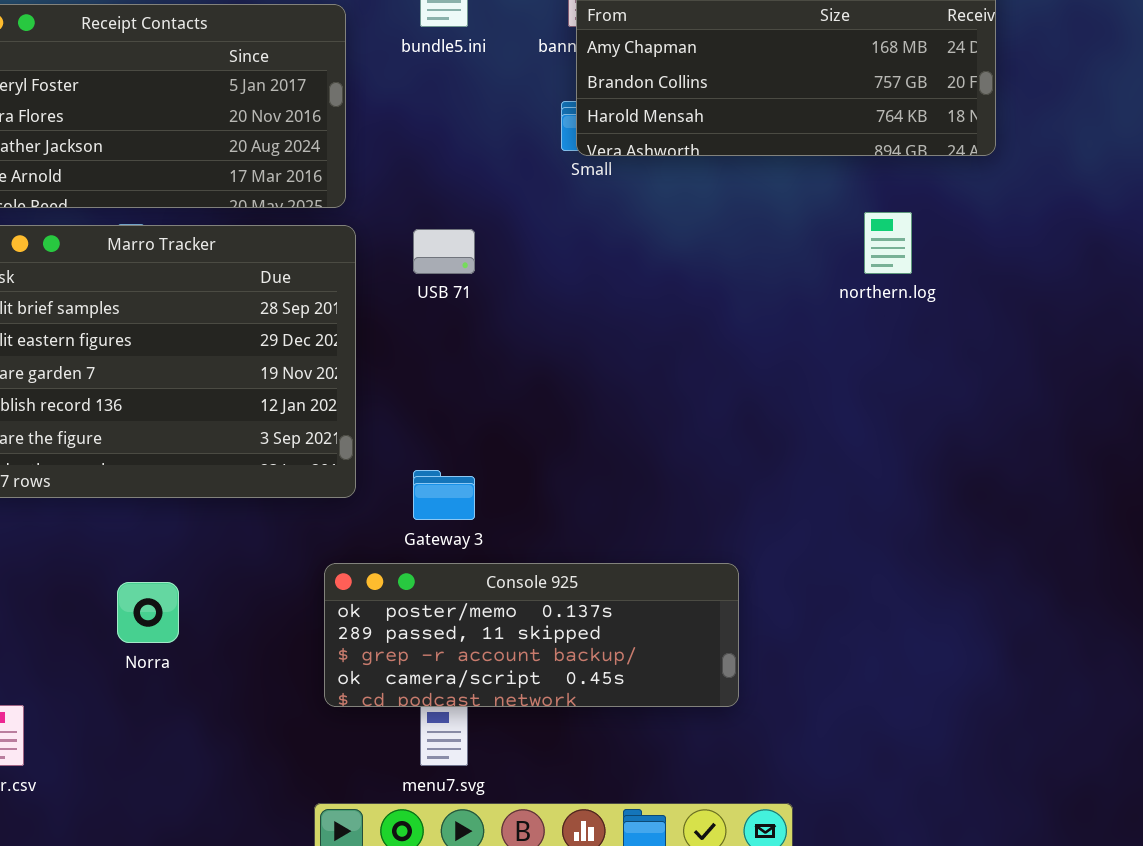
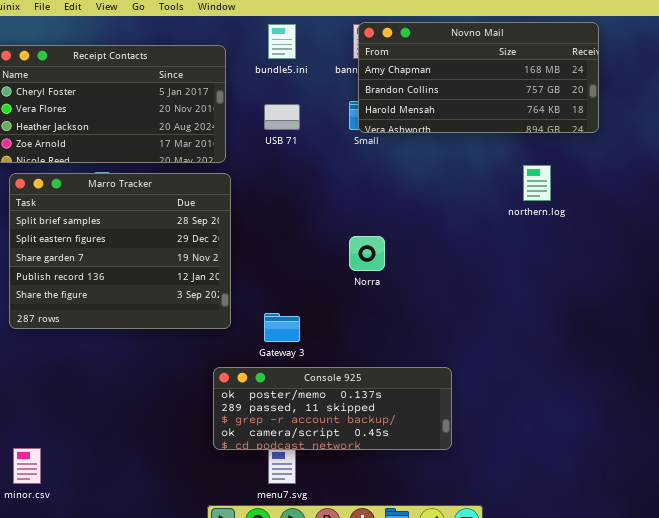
USB 71: [413,229,475,274] -> [264,104,300,130], moved
Norra: [117,582,179,643] -> [349,236,385,271], moved

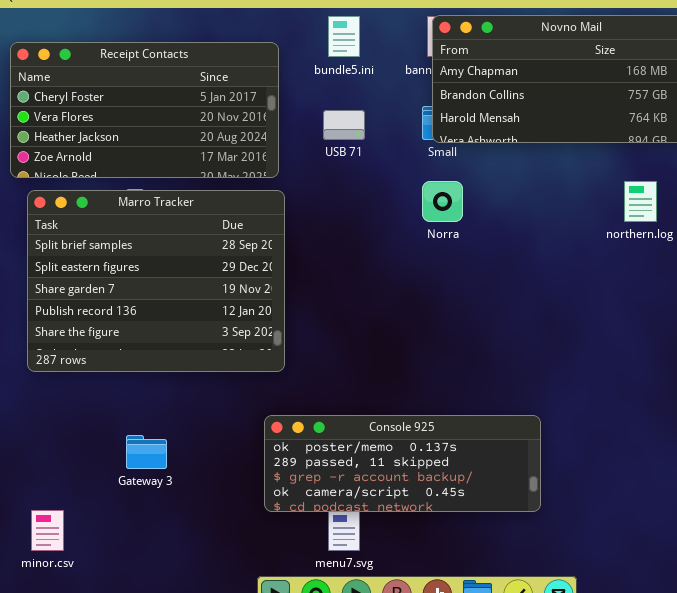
Norra: [349,236,385,271] -> [422,181,463,222], moved
Gateway 3: [264,313,300,342] -> [126,435,167,469], moved

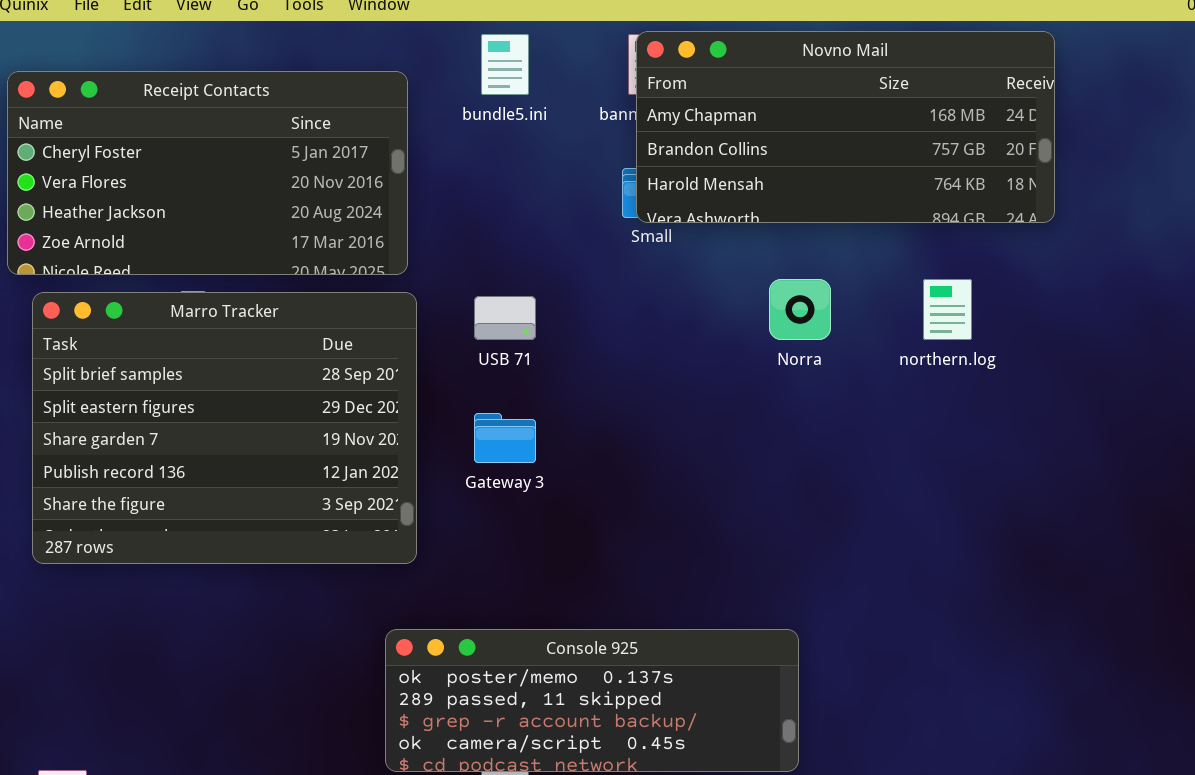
USB 71: [323,110,365,140] -> [474,296,536,340], moved
Norra: [422,181,463,222] -> [769,279,831,340], moved
Gateway 3: [126,435,167,469] -> [474,413,536,463], moved

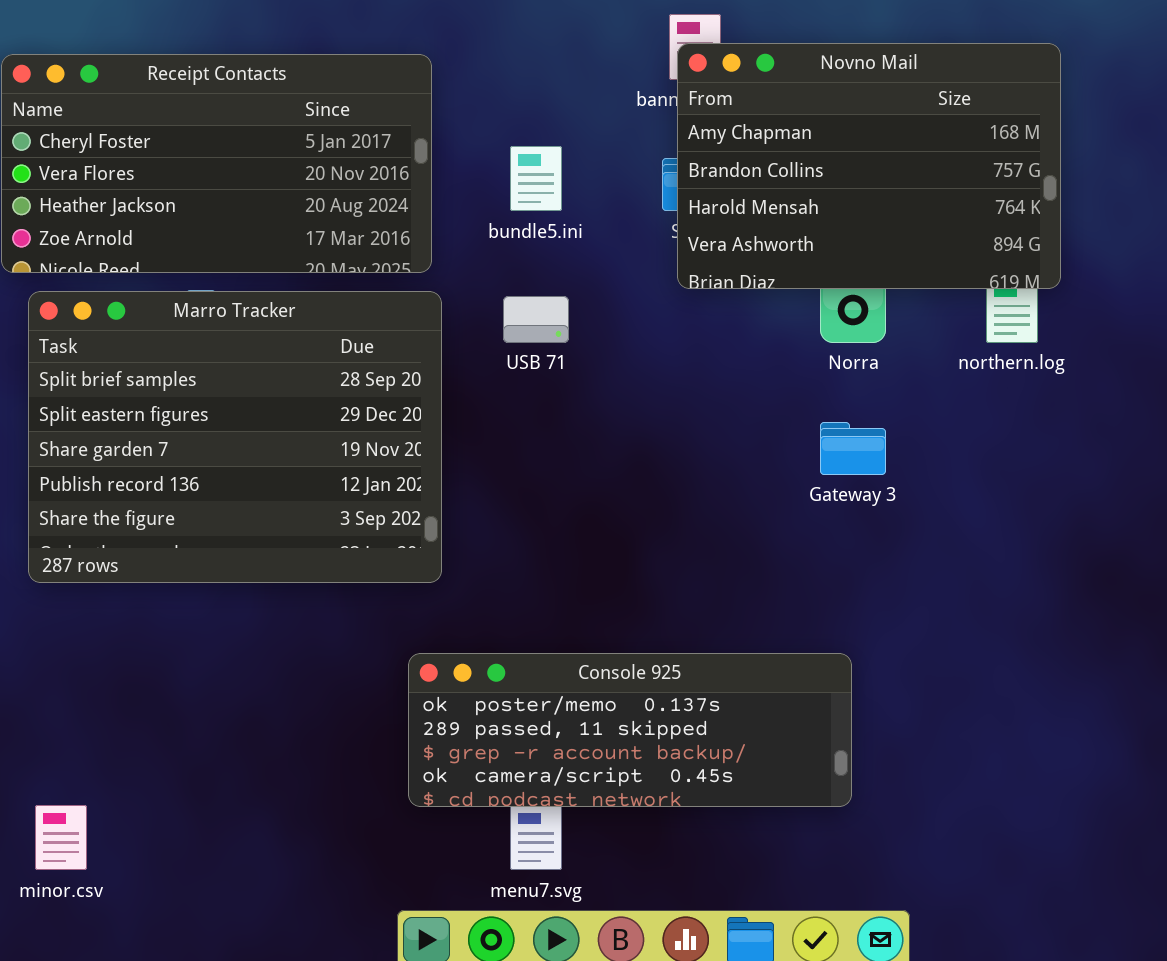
Novno Mail: [636,31,1055,223] -> [677,43,1061,289], moved, resized
bundle5.ini: [481,34,529,95] -> [510,146,562,211], moved
Gateway 3: [474,413,536,463] -> [820,422,886,475], moved

